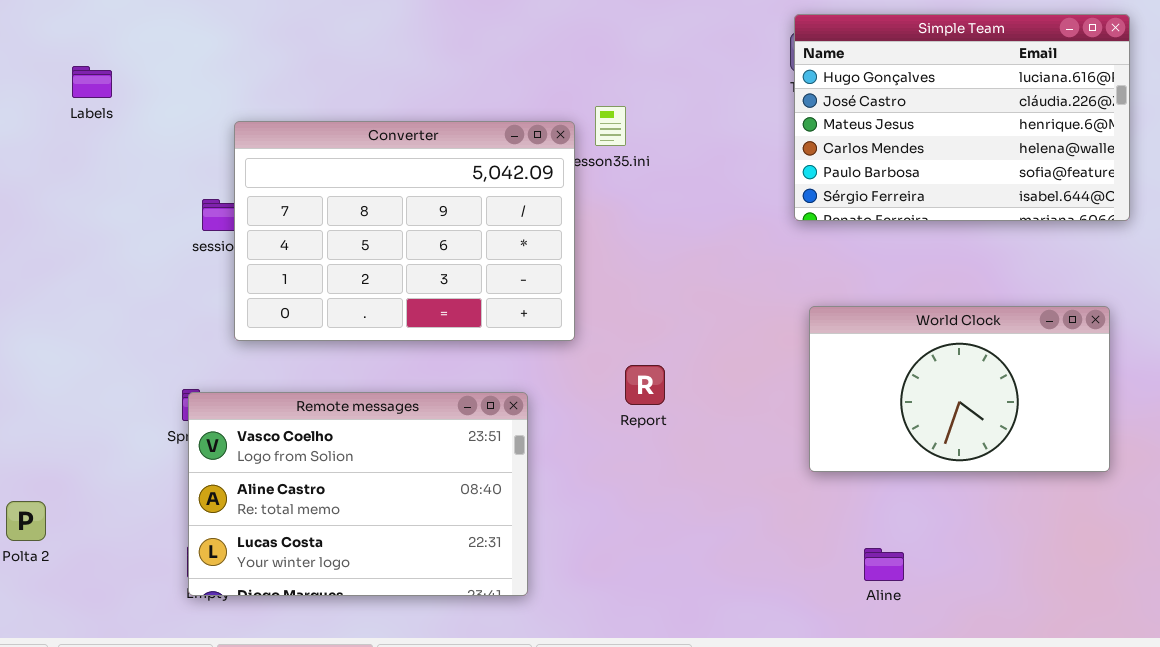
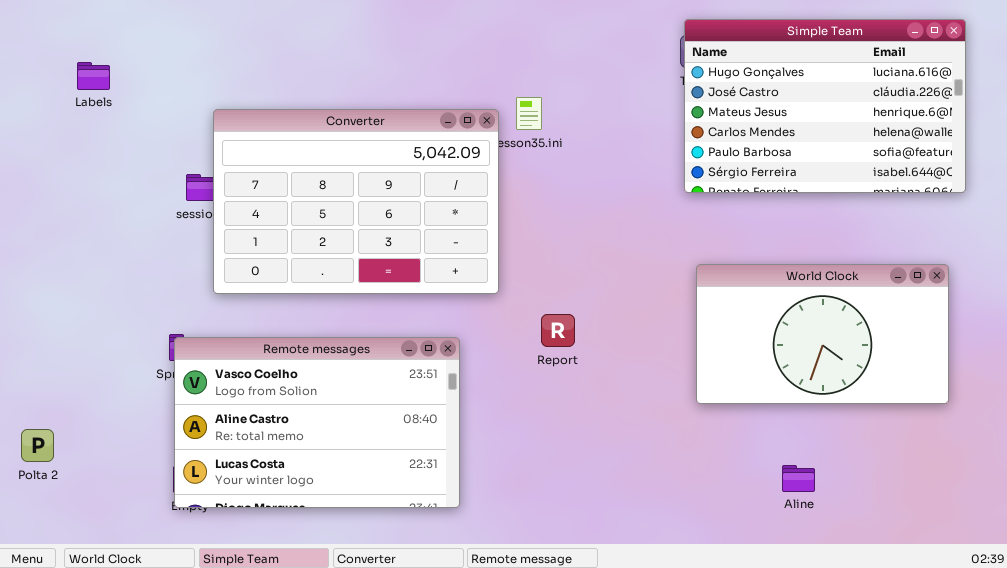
Aline: [864,548,904,581] -> [782,465,815,492], moved

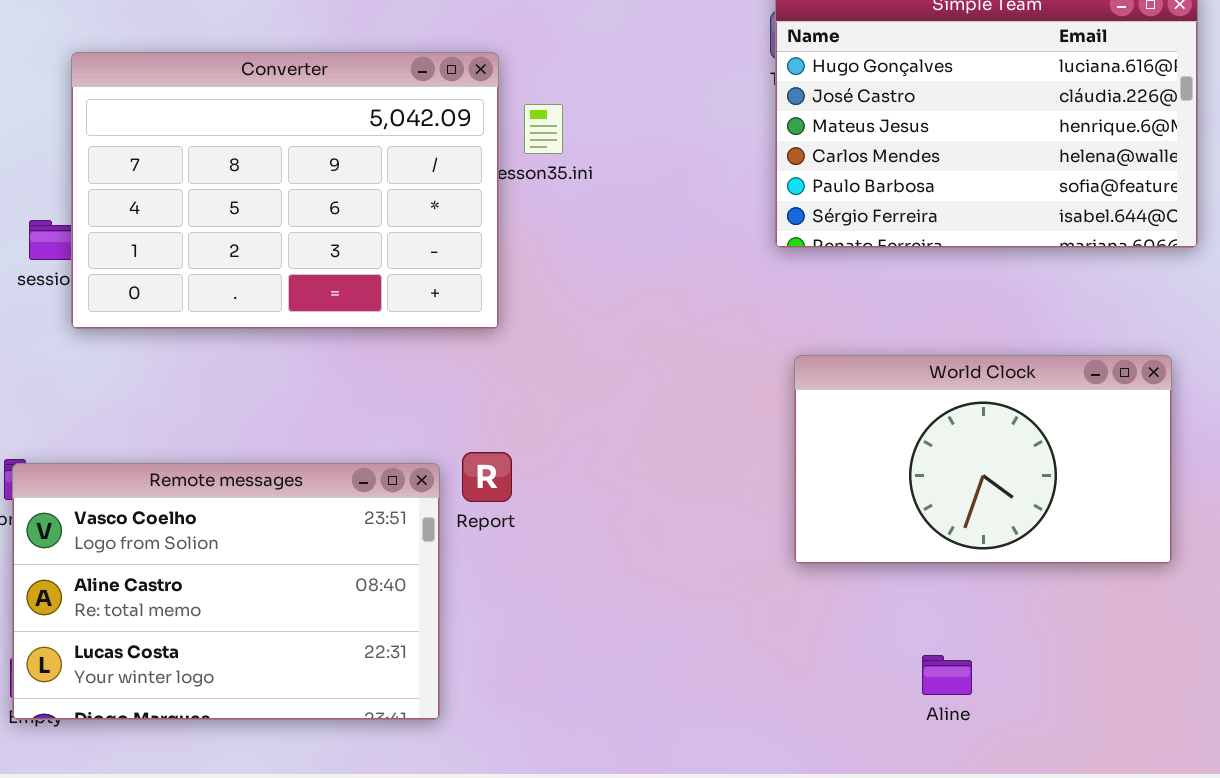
Converter: [213,109,499,294] -> [71,52,499,329], moved
Report: [541,314,575,347] -> [462,452,512,502], moved

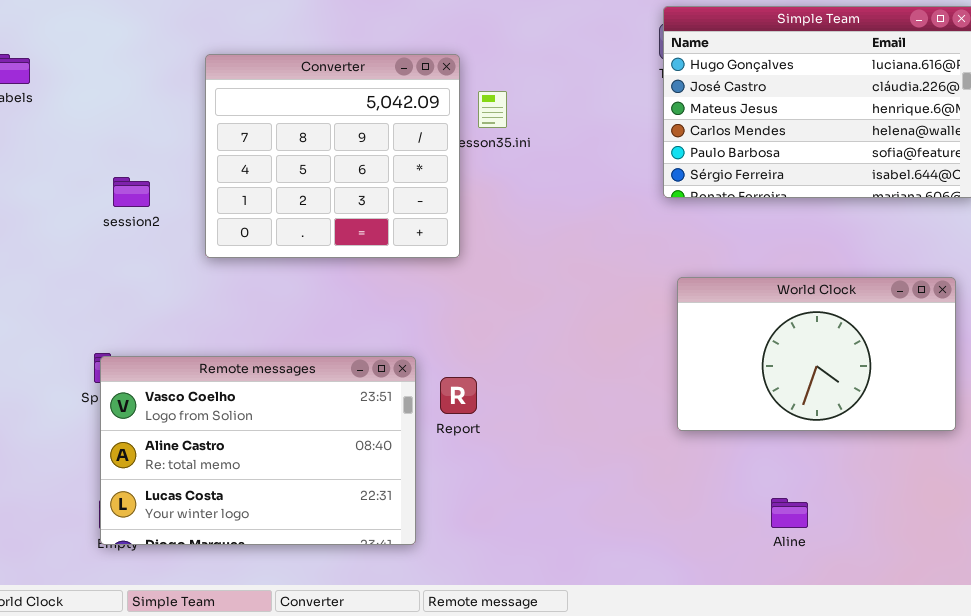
Converter: [71,52,499,329] -> [205,54,460,258], resized
Report: [462,452,512,502] -> [440,377,477,414], moved

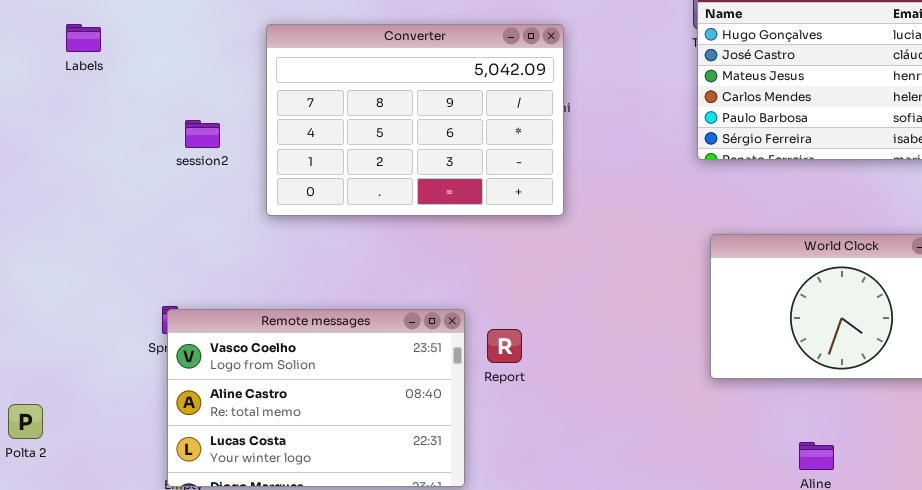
Converter: [205,54,460,258] -> [266,24,564,216], resized
session2: [113,177,150,207] -> [185,120,220,148], moved

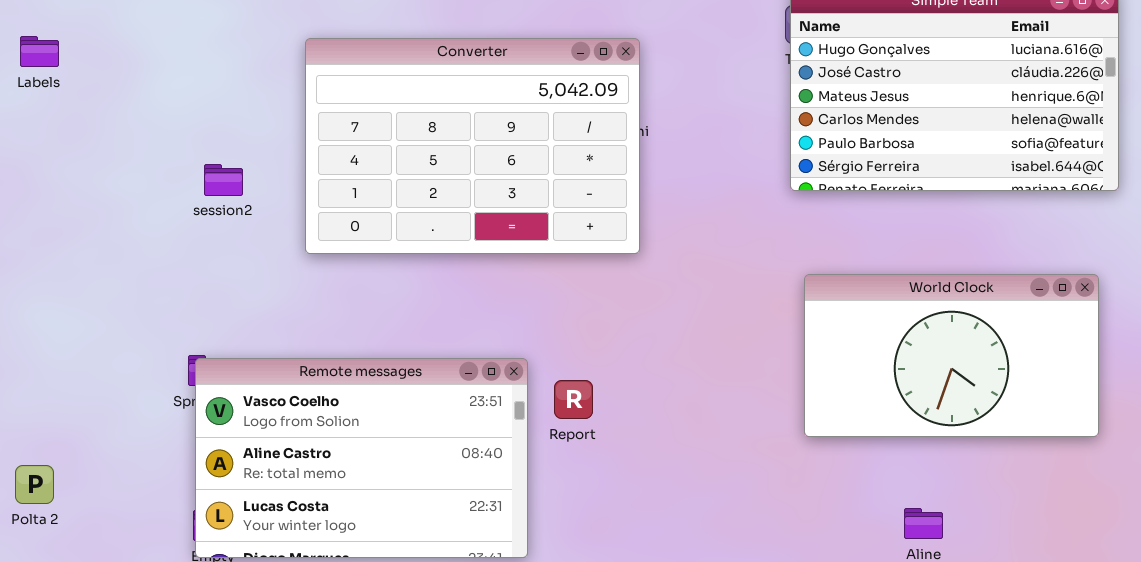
Labels: [66,24,101,52] -> [20,36,59,67], moved
session2: [185,120,220,148] -> [204,164,243,196], moved

